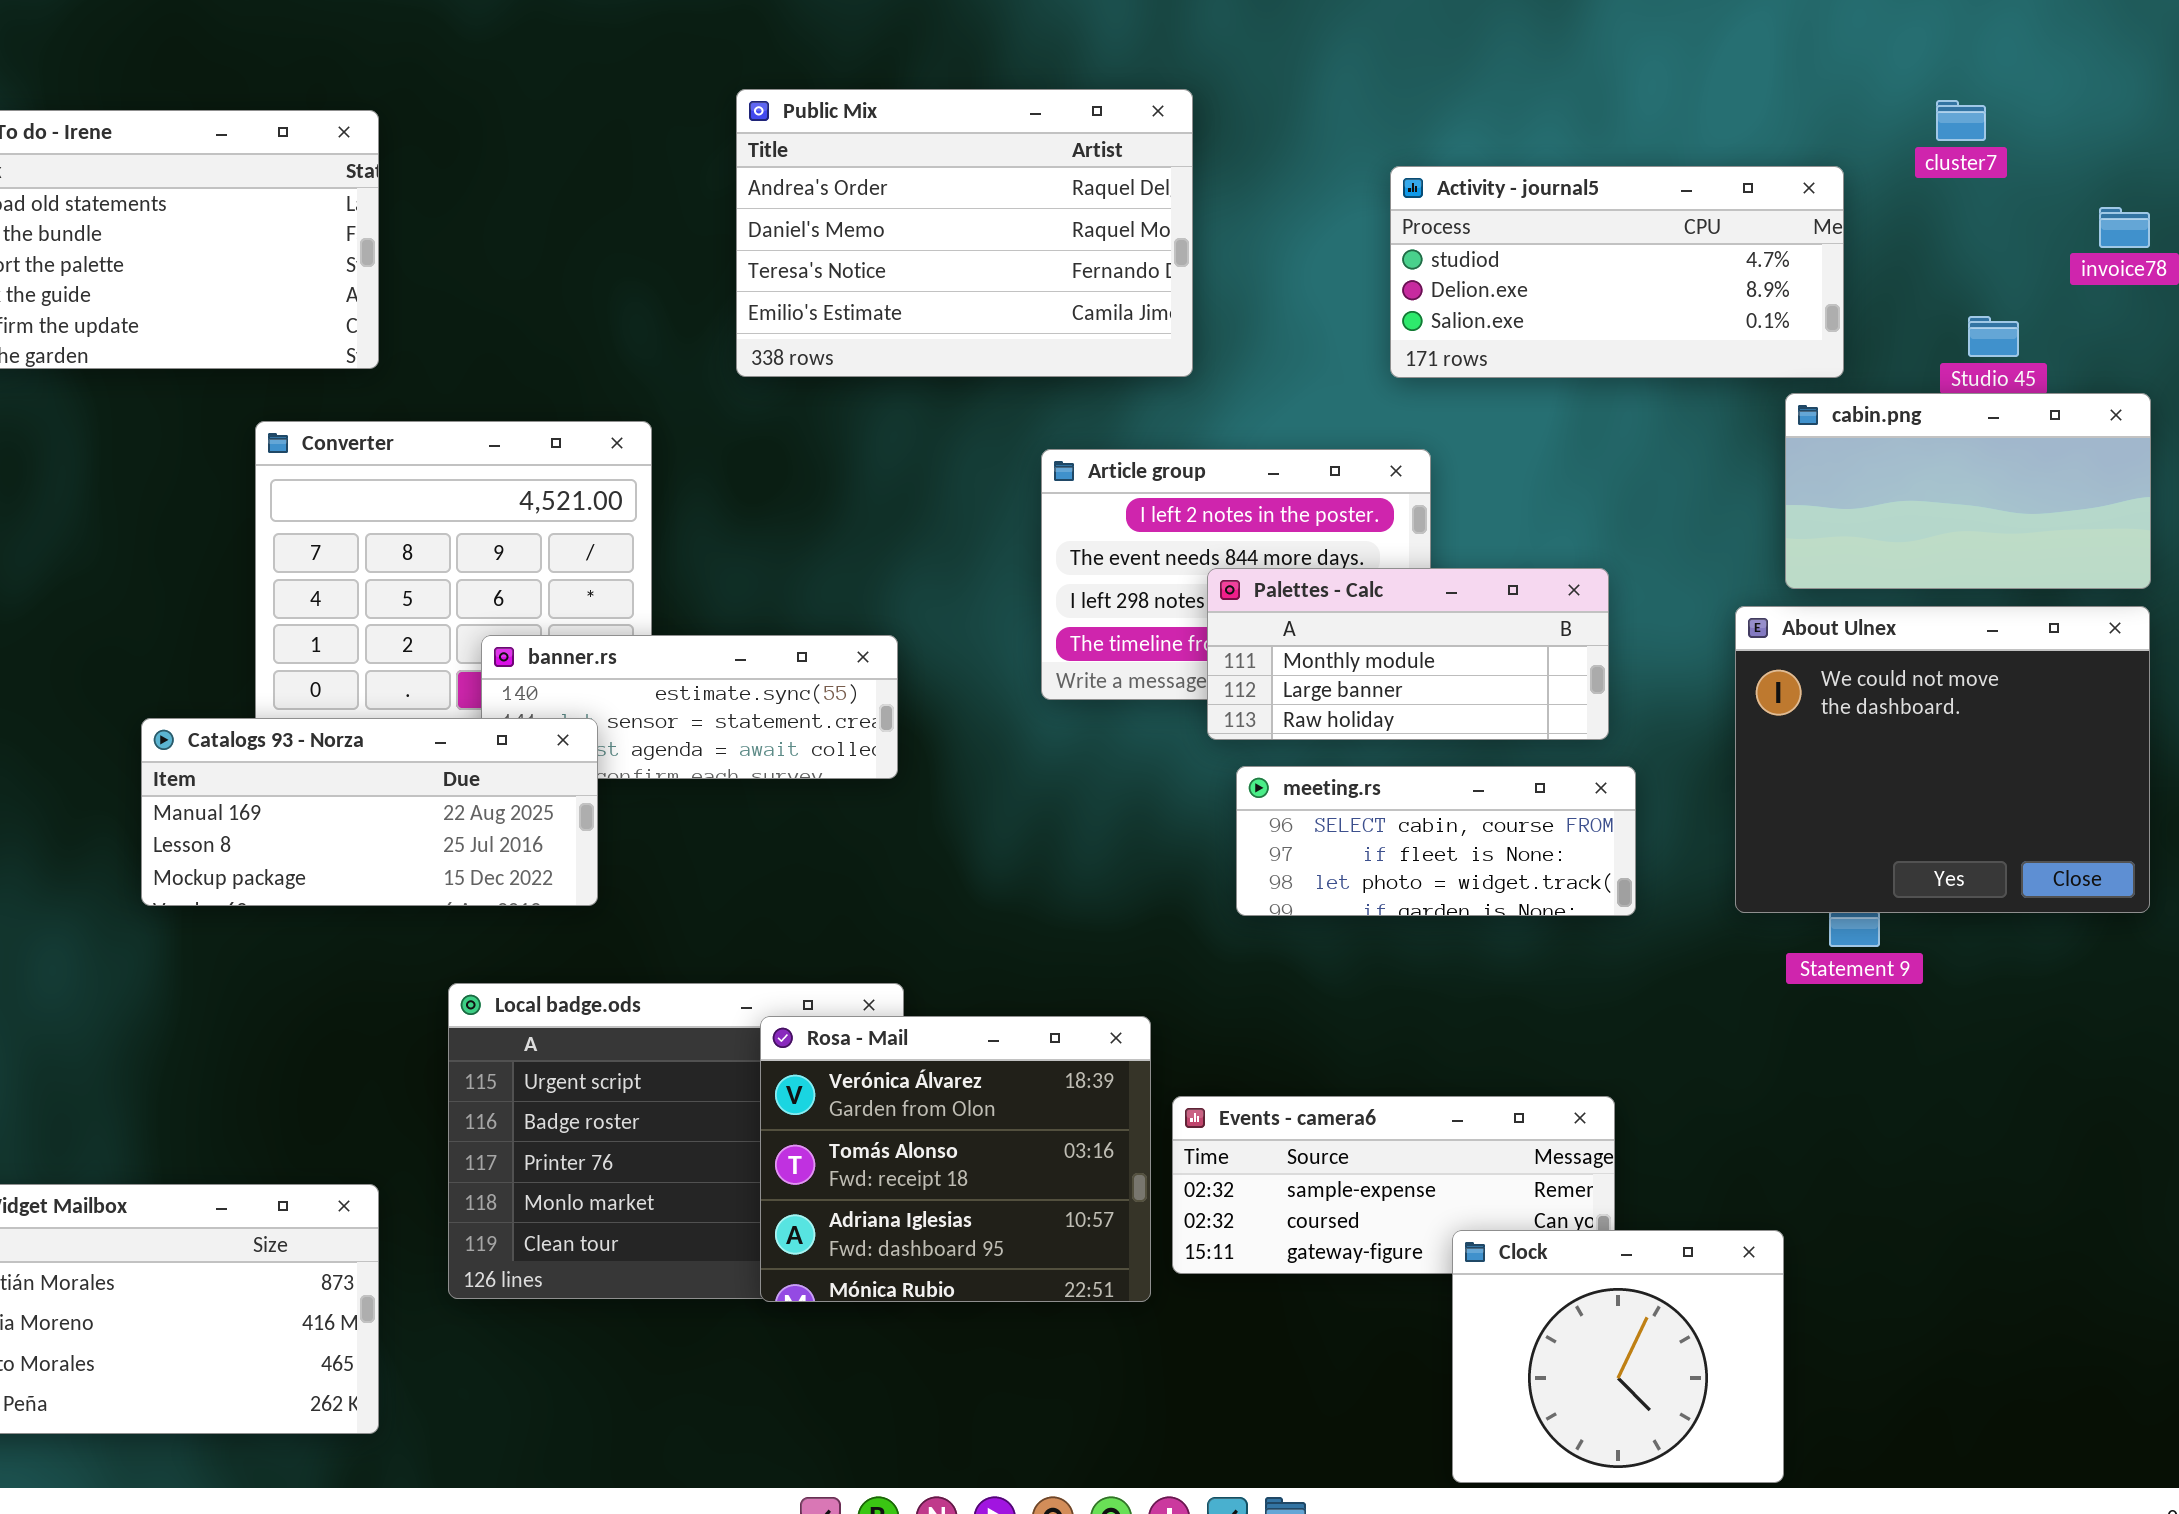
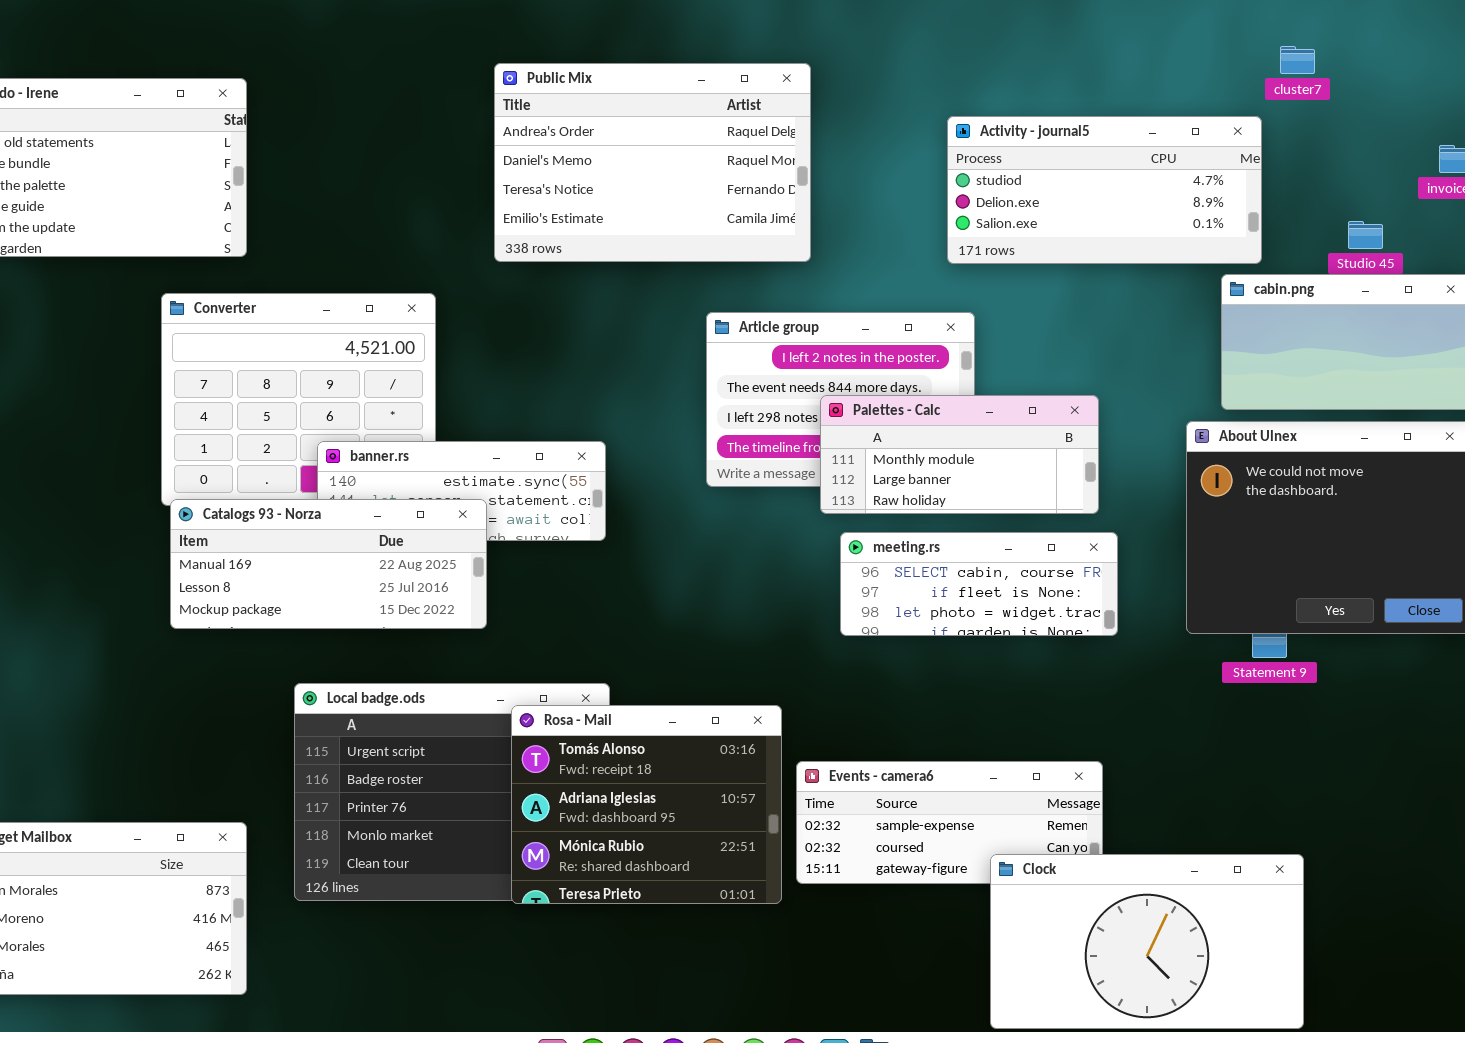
cluster7: [1936,100,1986,141] -> [1280,46,1315,74], moved
Catalogs 93 - Norza: [141,718,598,906] -> [170,499,487,629], moved
Rosa - Mail: [760,1016,1151,1302] -> [511,705,782,904], scrolled down 1 row
Clock: [1452,1230,1784,1483] -> [990,854,1304,1029], resized

